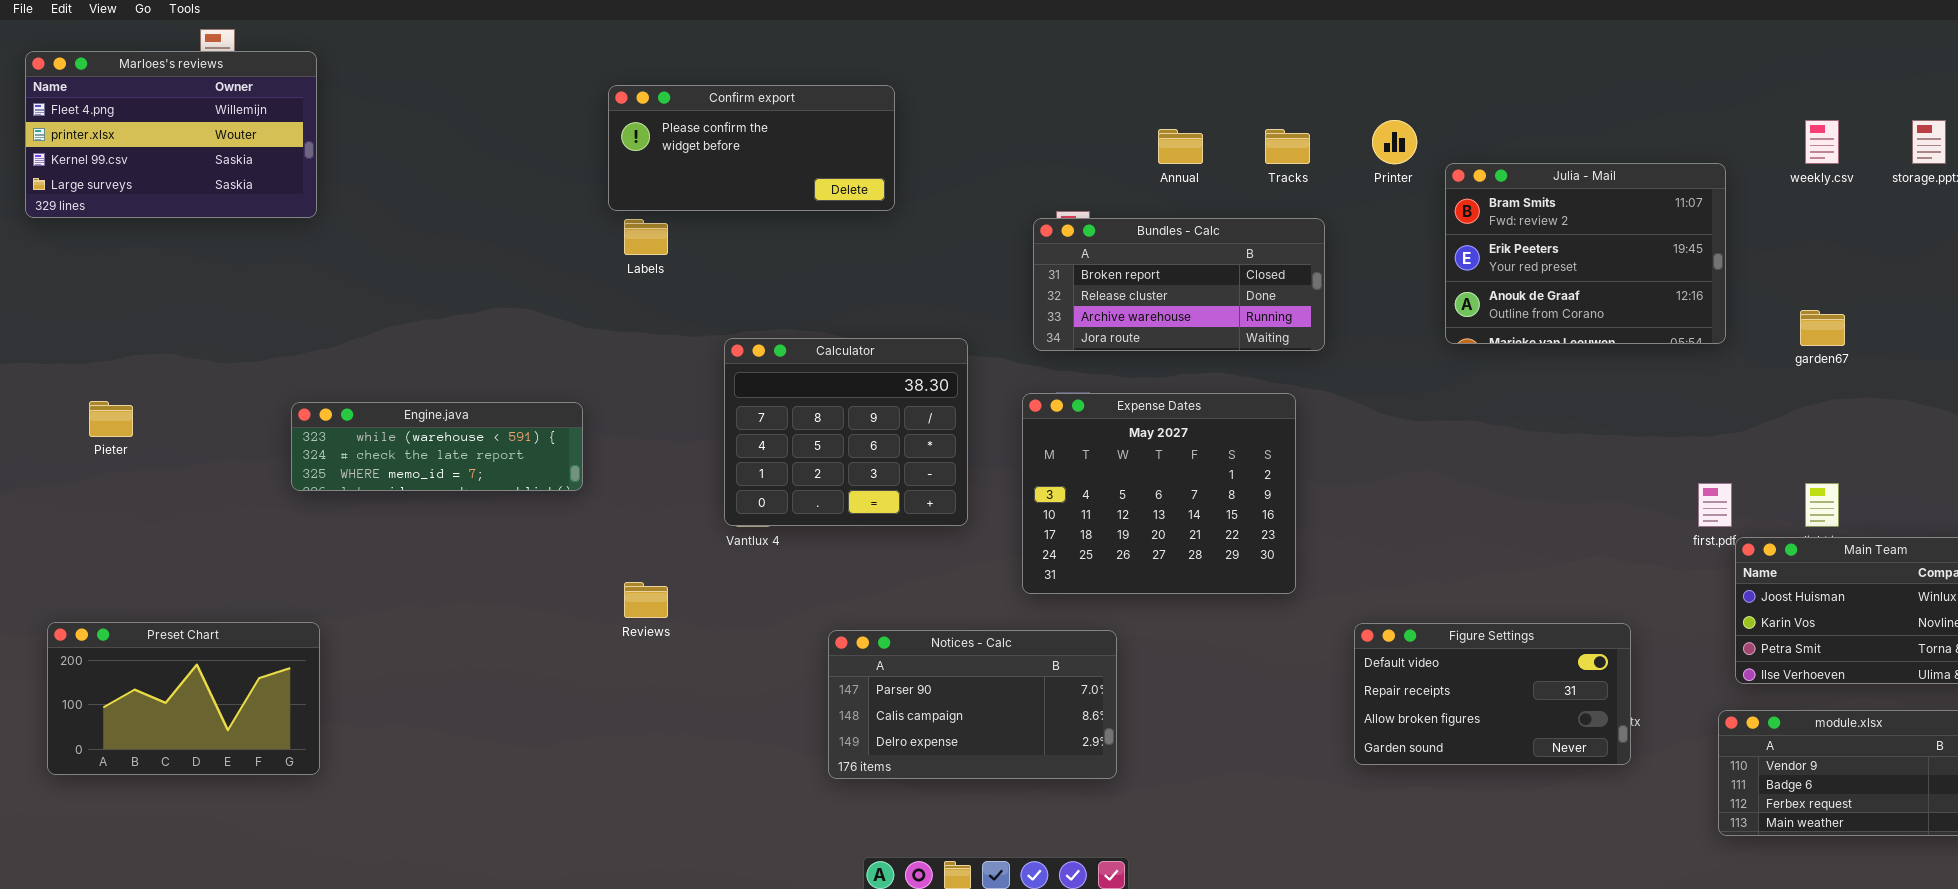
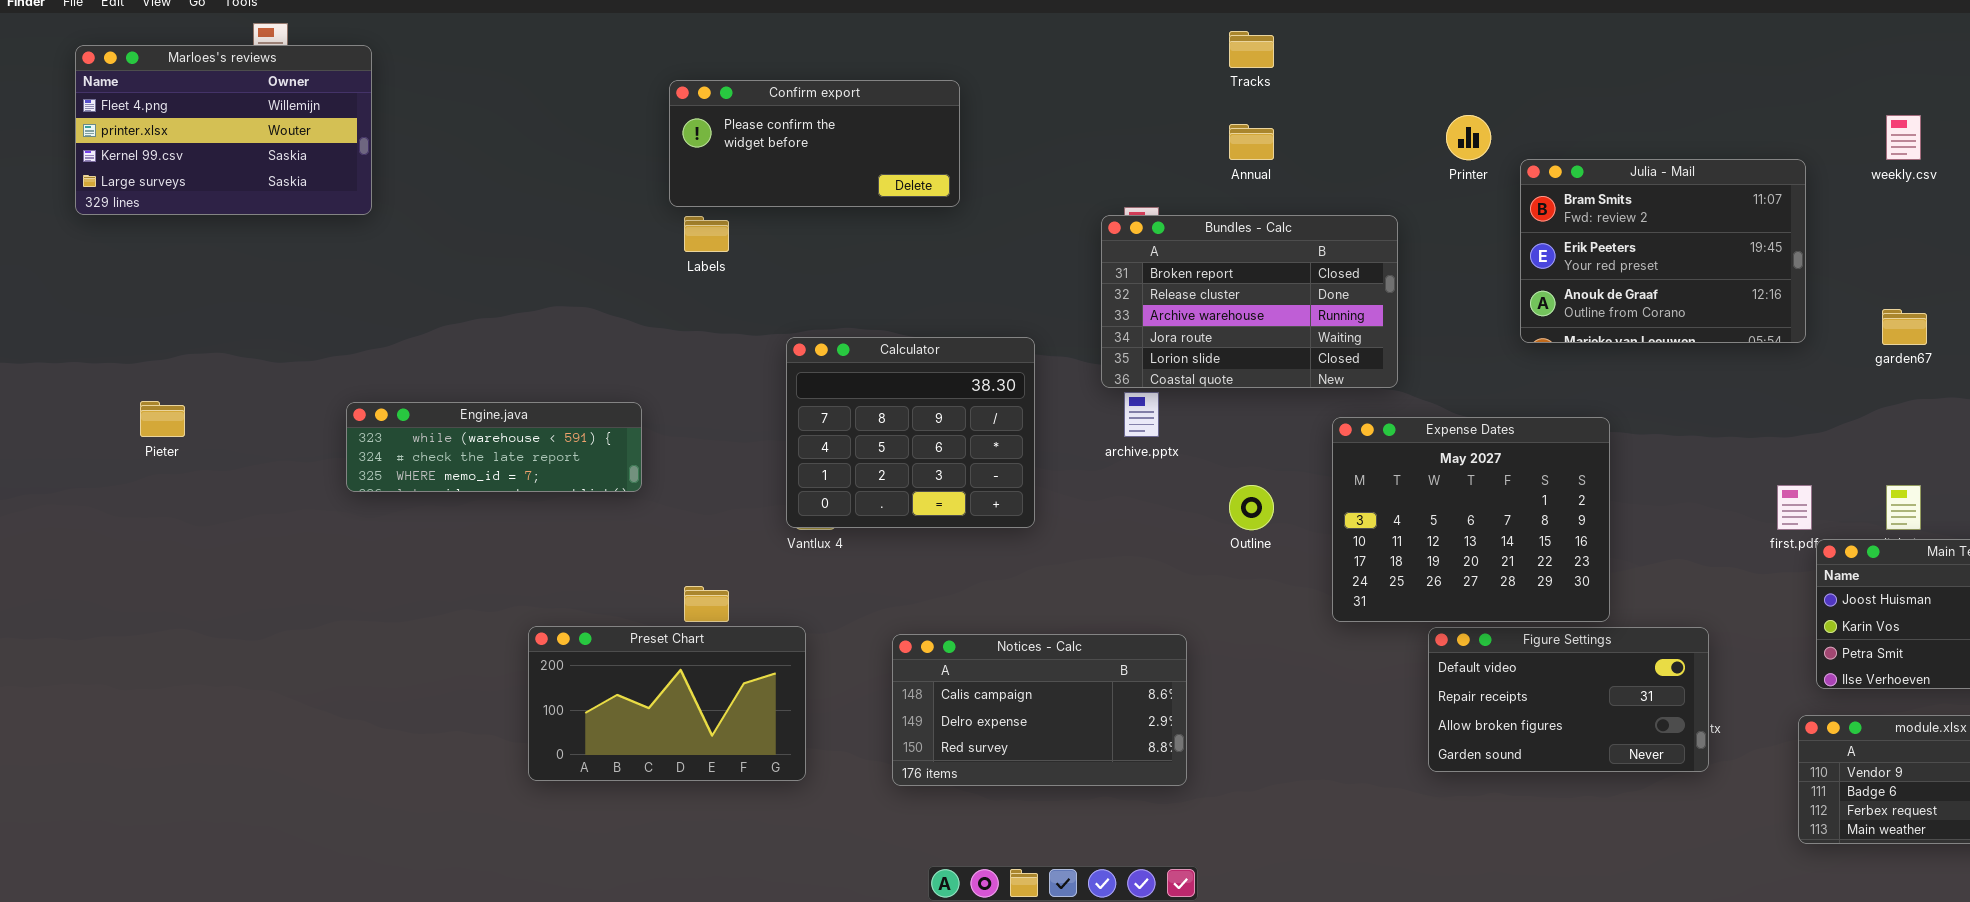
Tracks: [1265,129,1310,164] -> [1229,31,1274,68], moved
Bundles - Calc: [1033,218,1325,351] -> [1101,215,1398,388], resized
Expense Dates: [1022,393,1296,594] -> [1332,417,1610,622], moved
Preset Chart: [47,622,320,775] -> [528,626,806,781], moved
Notices - Calc: [828,630,1117,779] -> [892,634,1187,786], scrolled down 1 row

